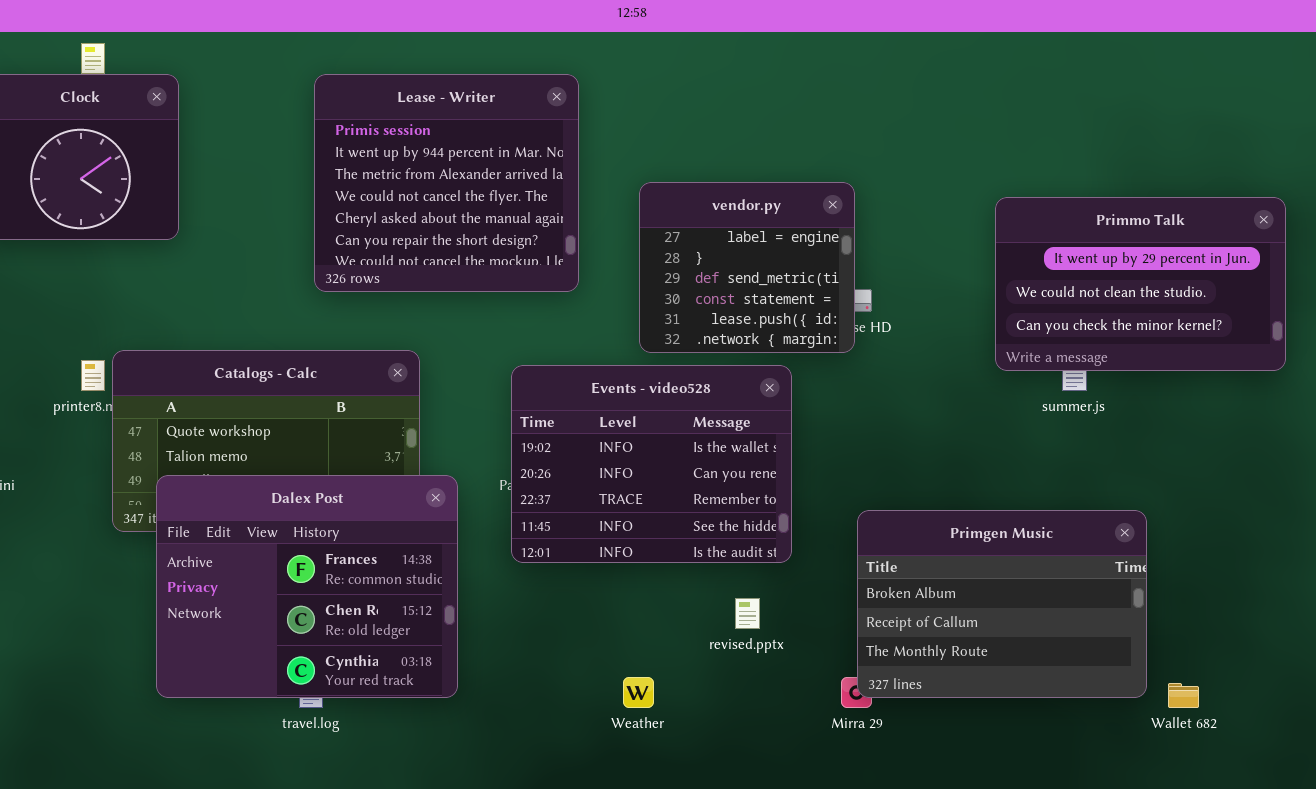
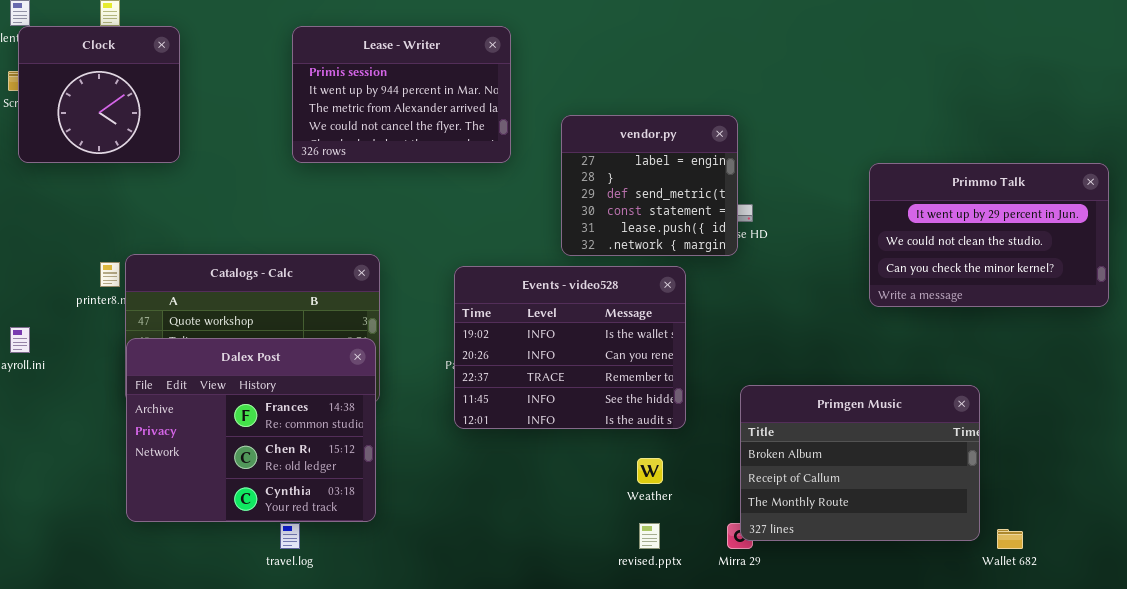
Lease - Writer: [314,74,579,292] -> [292,26,511,163], resized
Primmo Talk: [995,197,1286,371] -> [869,163,1109,307], moved
Dalex Post: [156,475,458,698] -> [126,338,376,522], moved
revised.pptx: [735,598,760,629] -> [639,523,660,549], moved
Weather: [623,677,654,708] -> [637,458,663,484], moved

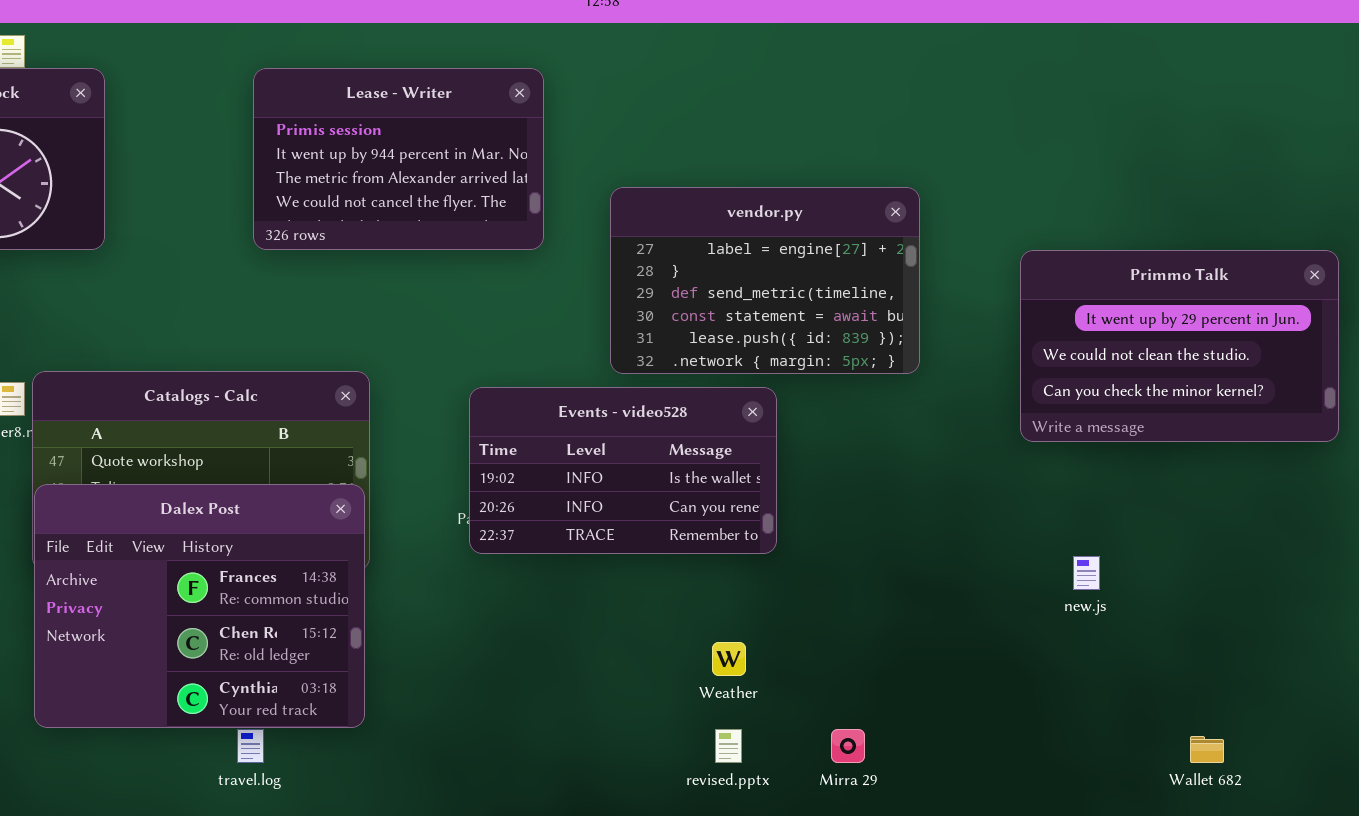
vendor.py: [561,115,738,256] -> [610,187,920,374], resized
Events - video528: [454,266,686,429] -> [469,387,777,554], resized
Primgen Music: [740,385,980,541] -> none, closed

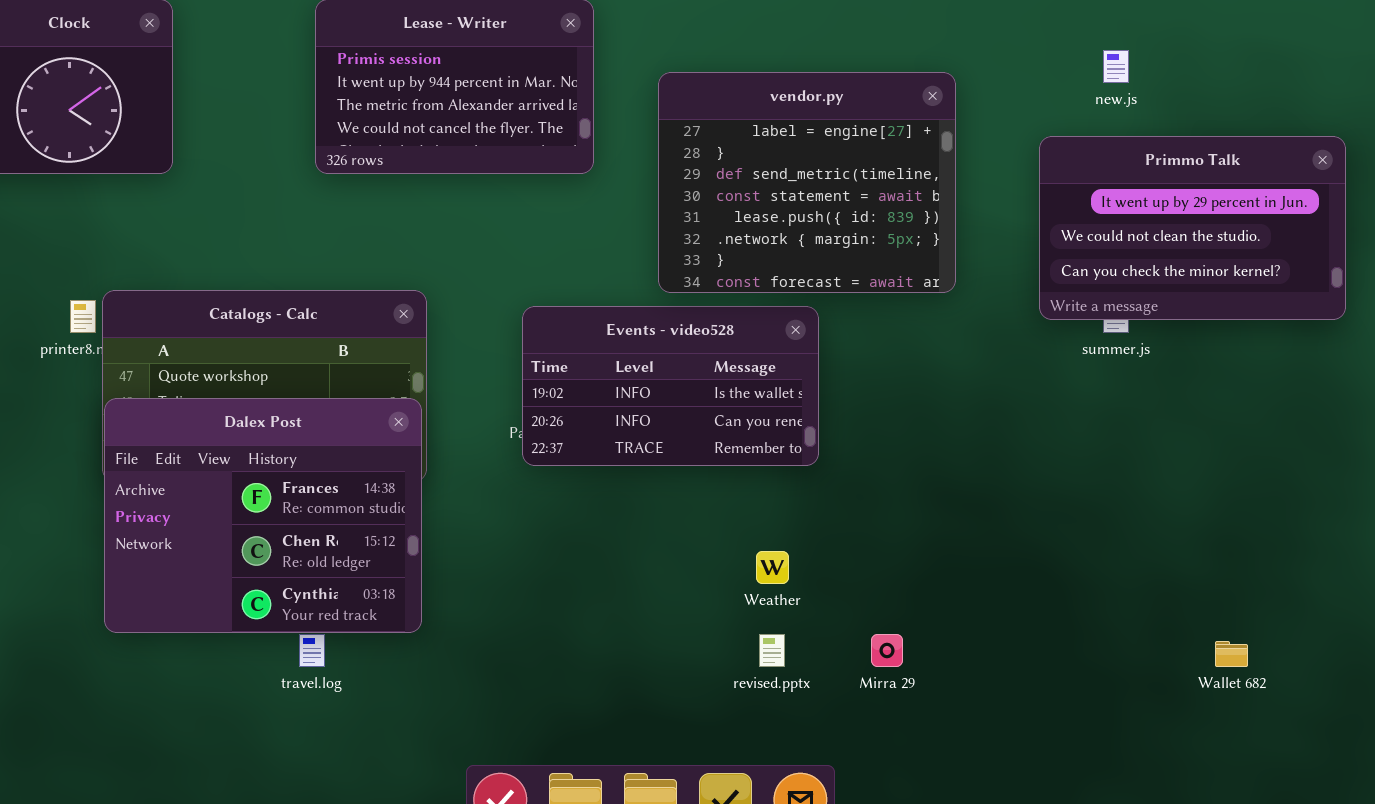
vendor.py: [610,187,920,374] -> [658,72,956,293], resized
Primmo Talk: [1020,250,1339,442] -> [1039,136,1346,320], moved
new.js: [1073,556,1100,590] -> [1103,50,1129,83], moved

